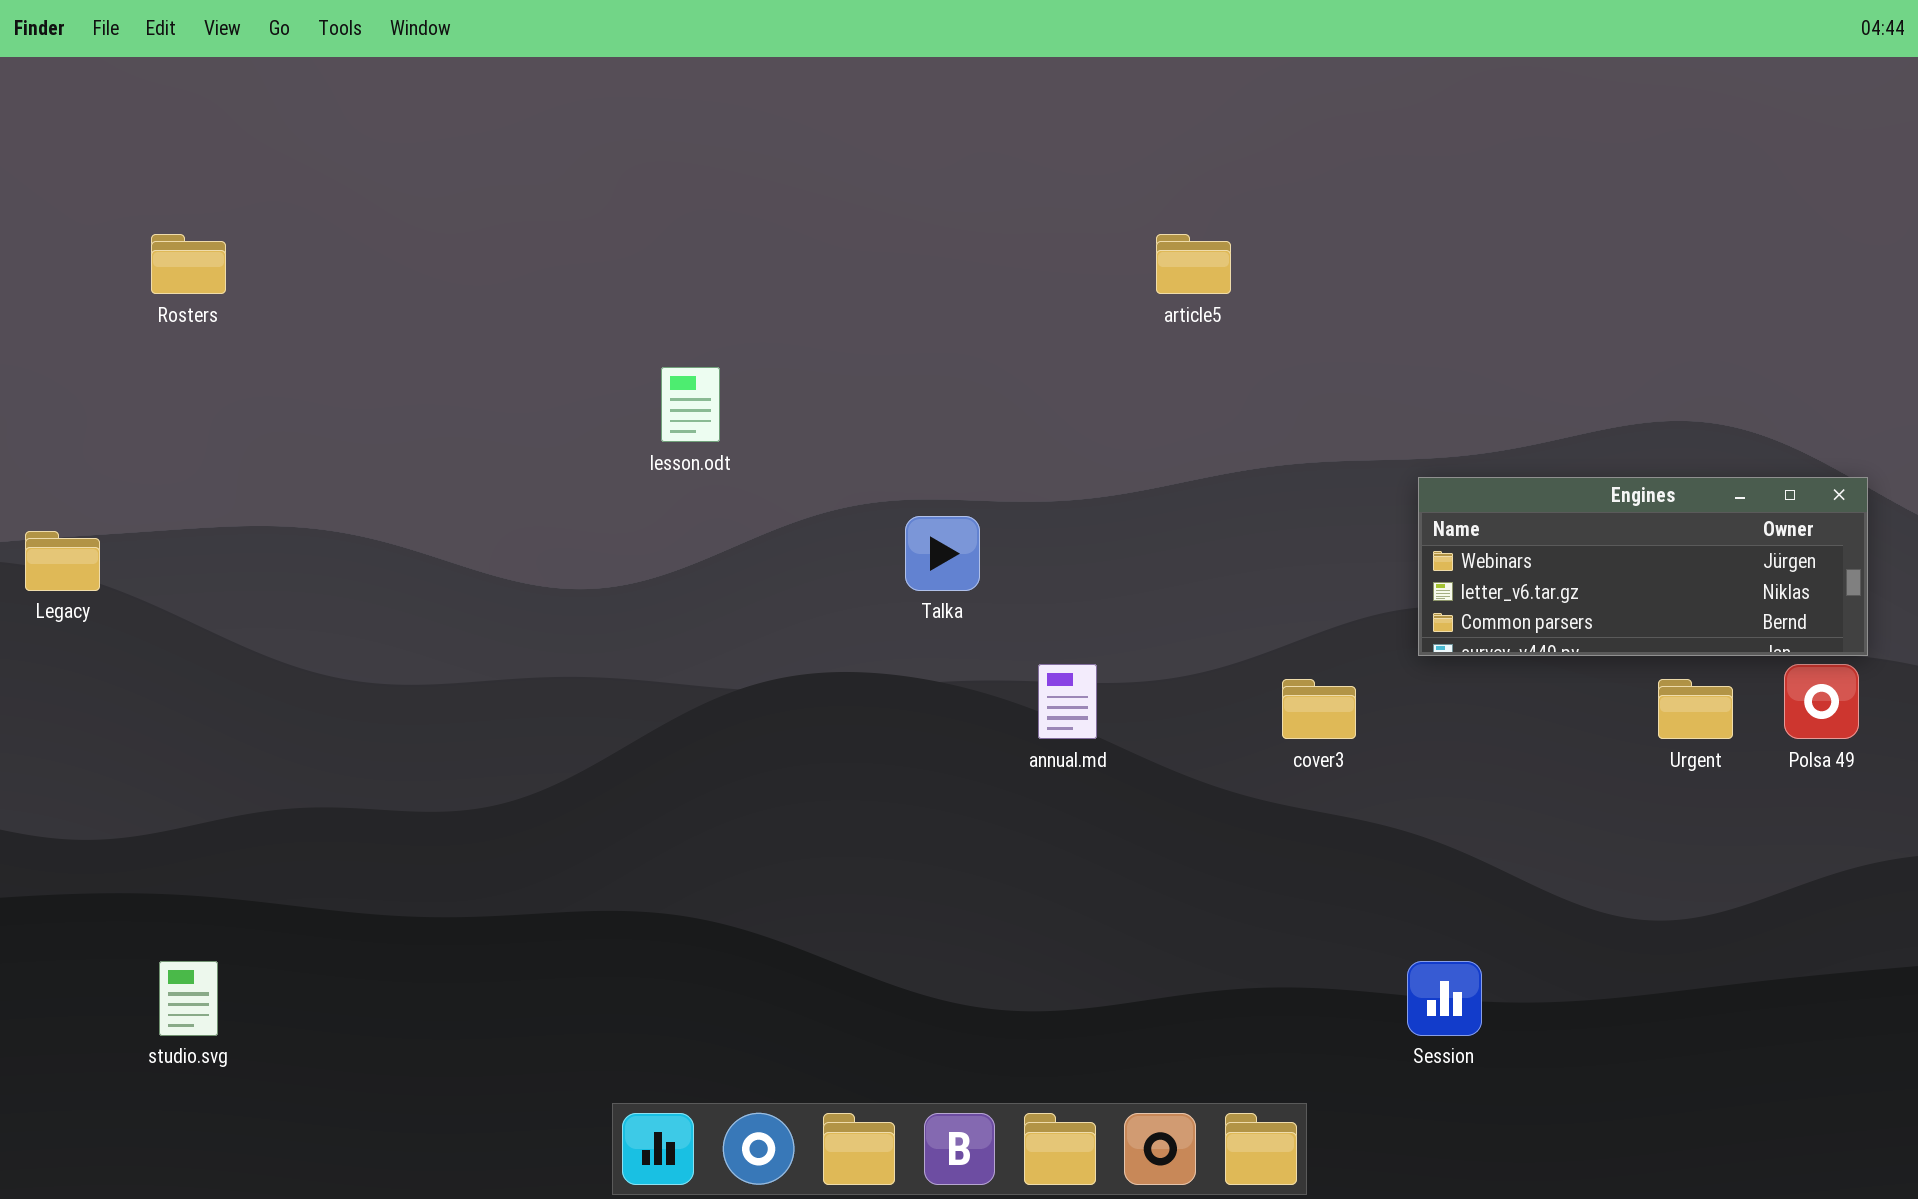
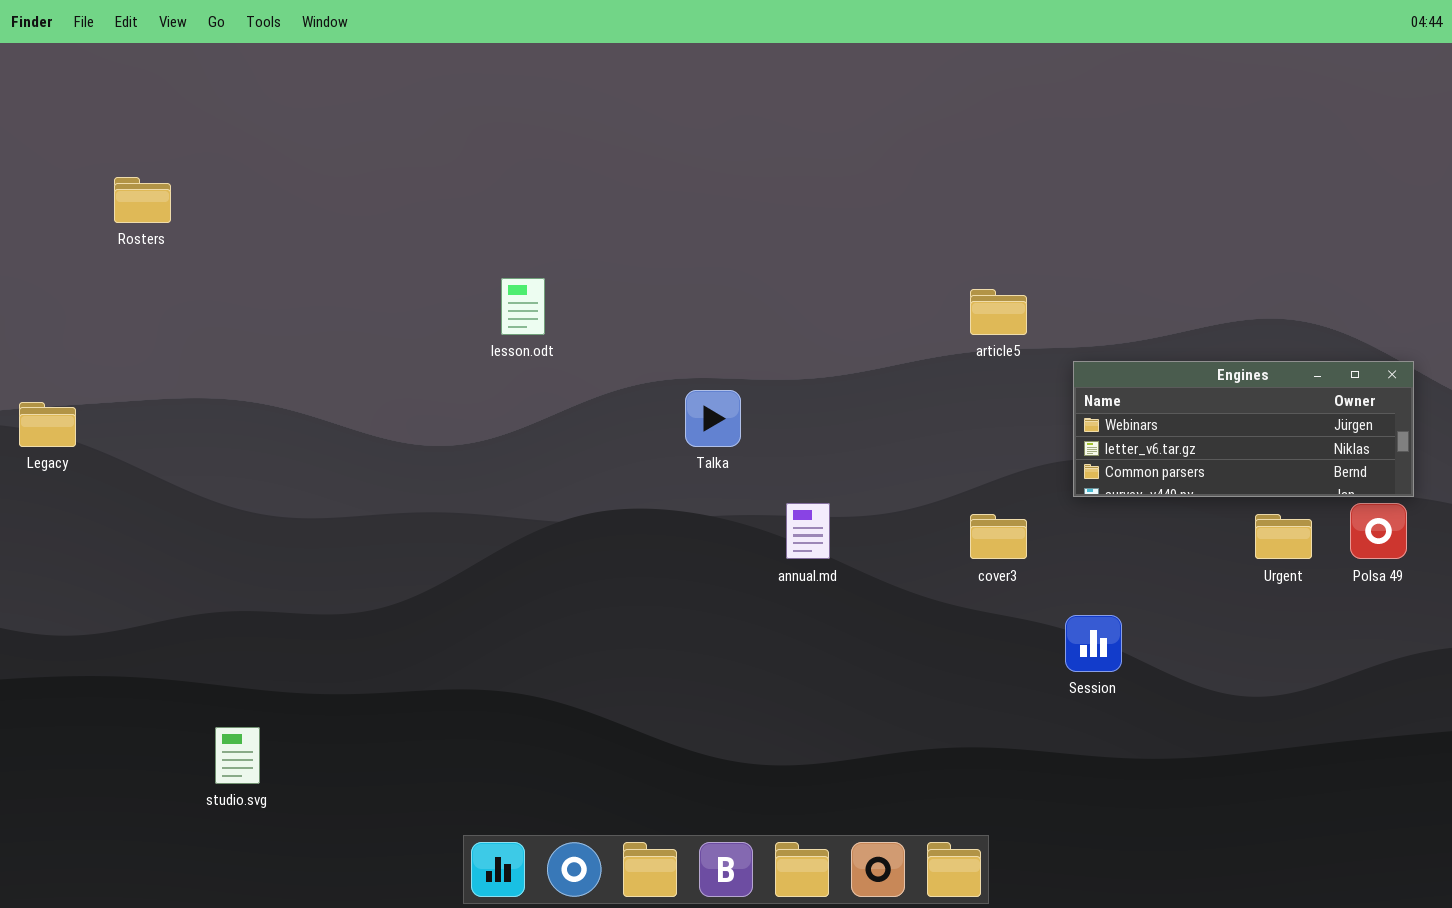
article5: [1156,234,1231,294] -> [970,289,1027,335], moved
studio.svg: [159,961,218,1036] -> [215,727,260,784], moved
Session: [1407,961,1482,1036] -> [1065,615,1122,672], moved

